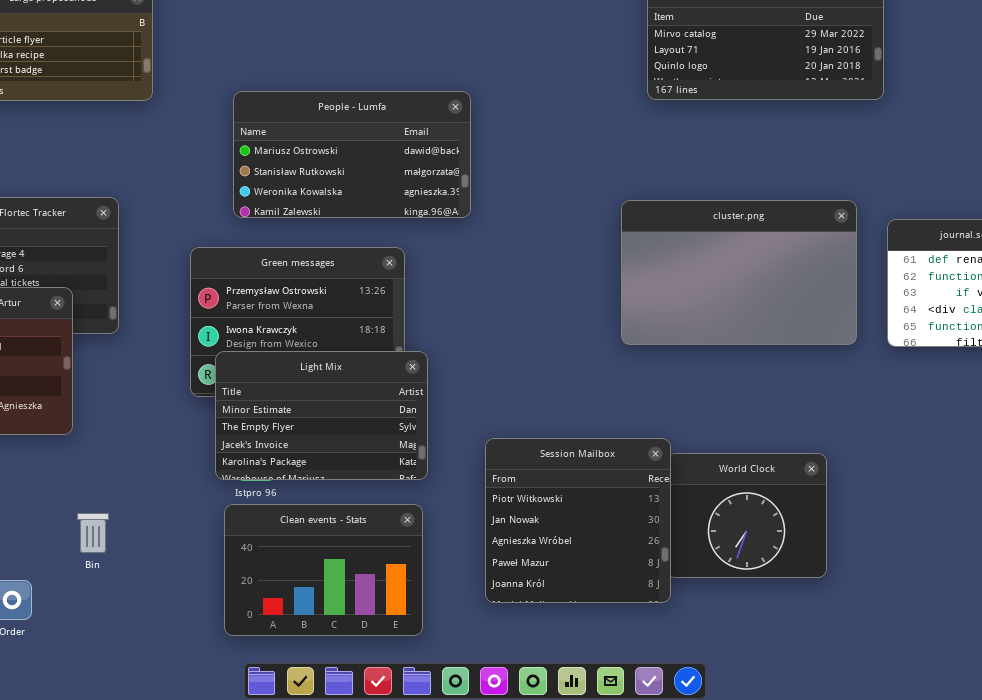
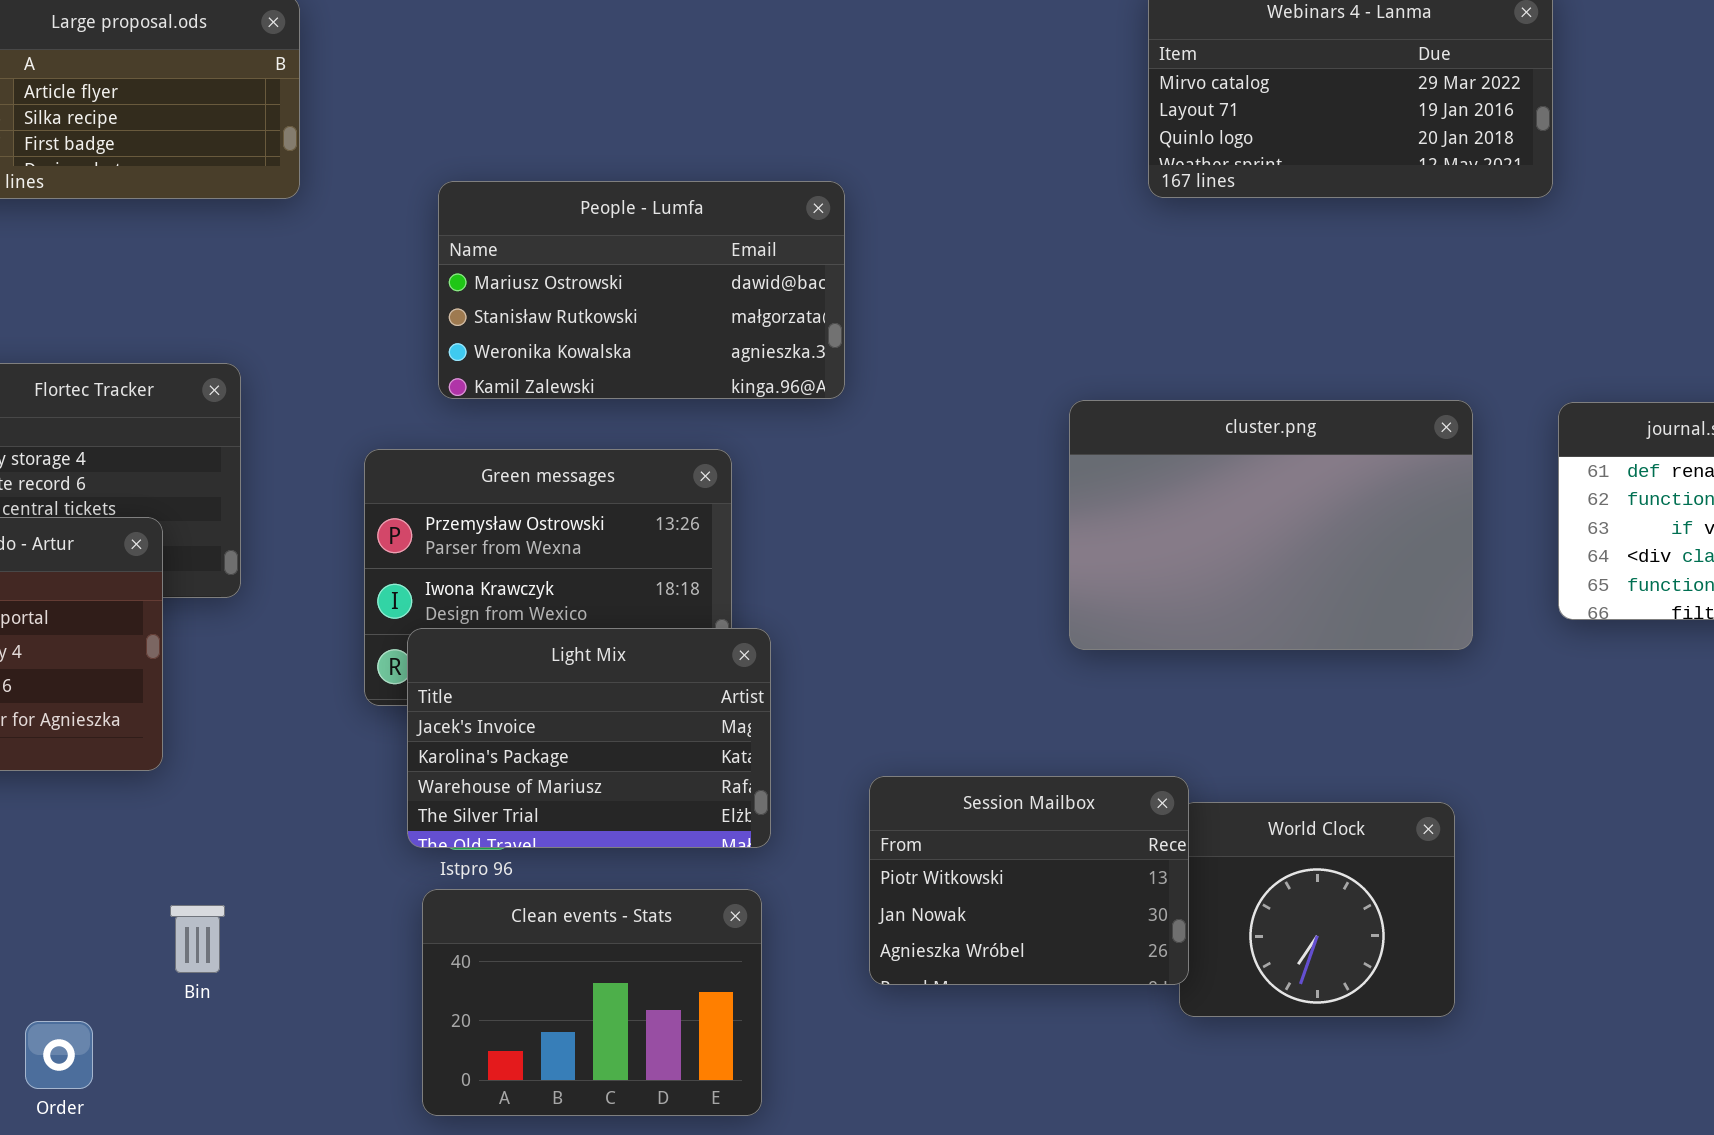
cluster.png: [621,200,857,345] -> [1069,400,1473,650], moved
Light Mix: [215,351,428,480] -> [407,628,771,848], scrolled down 2 rows
Session Mailbox: [485,438,671,603] -> [869,776,1189,985], resized

